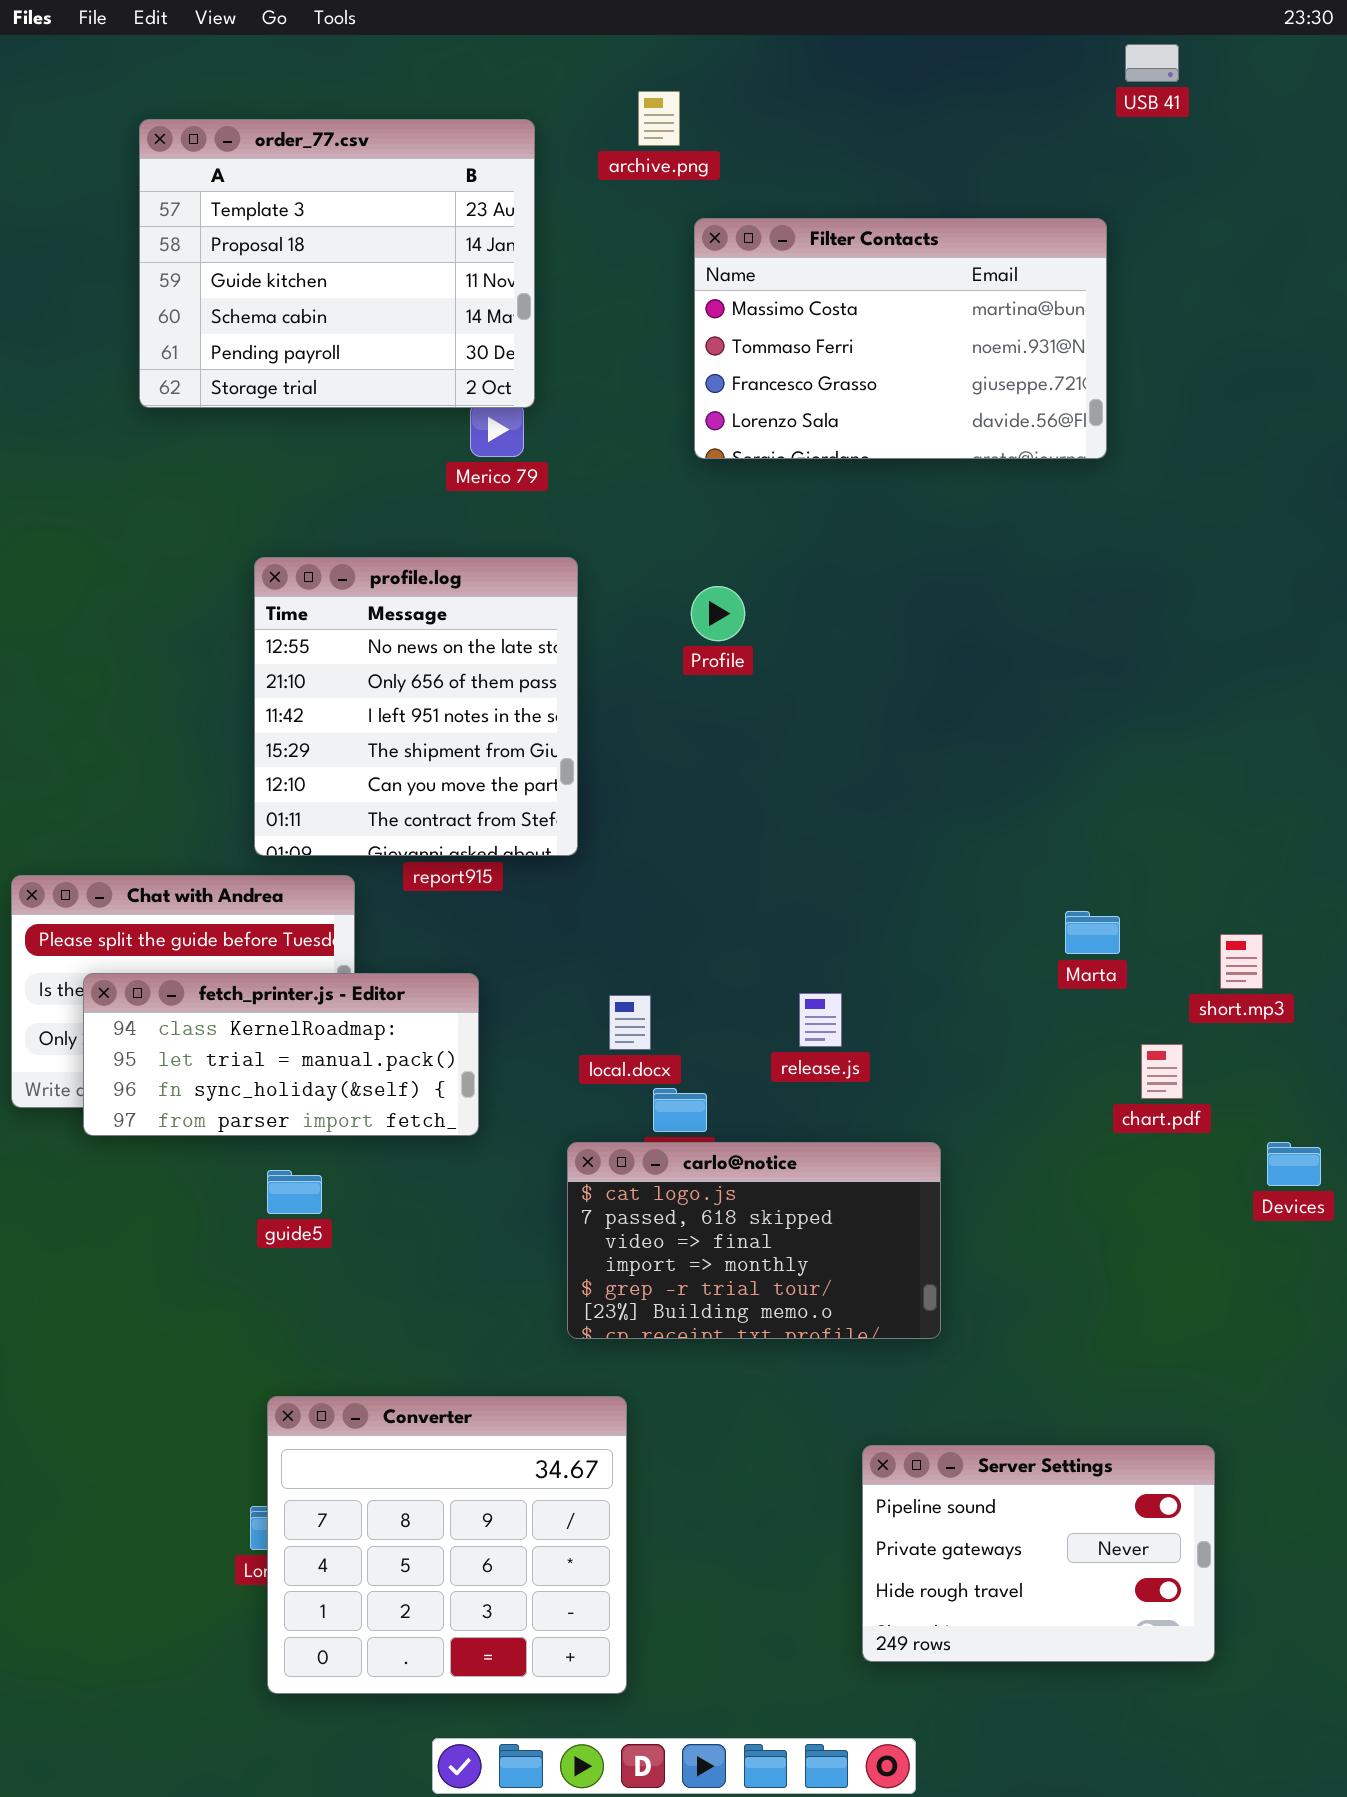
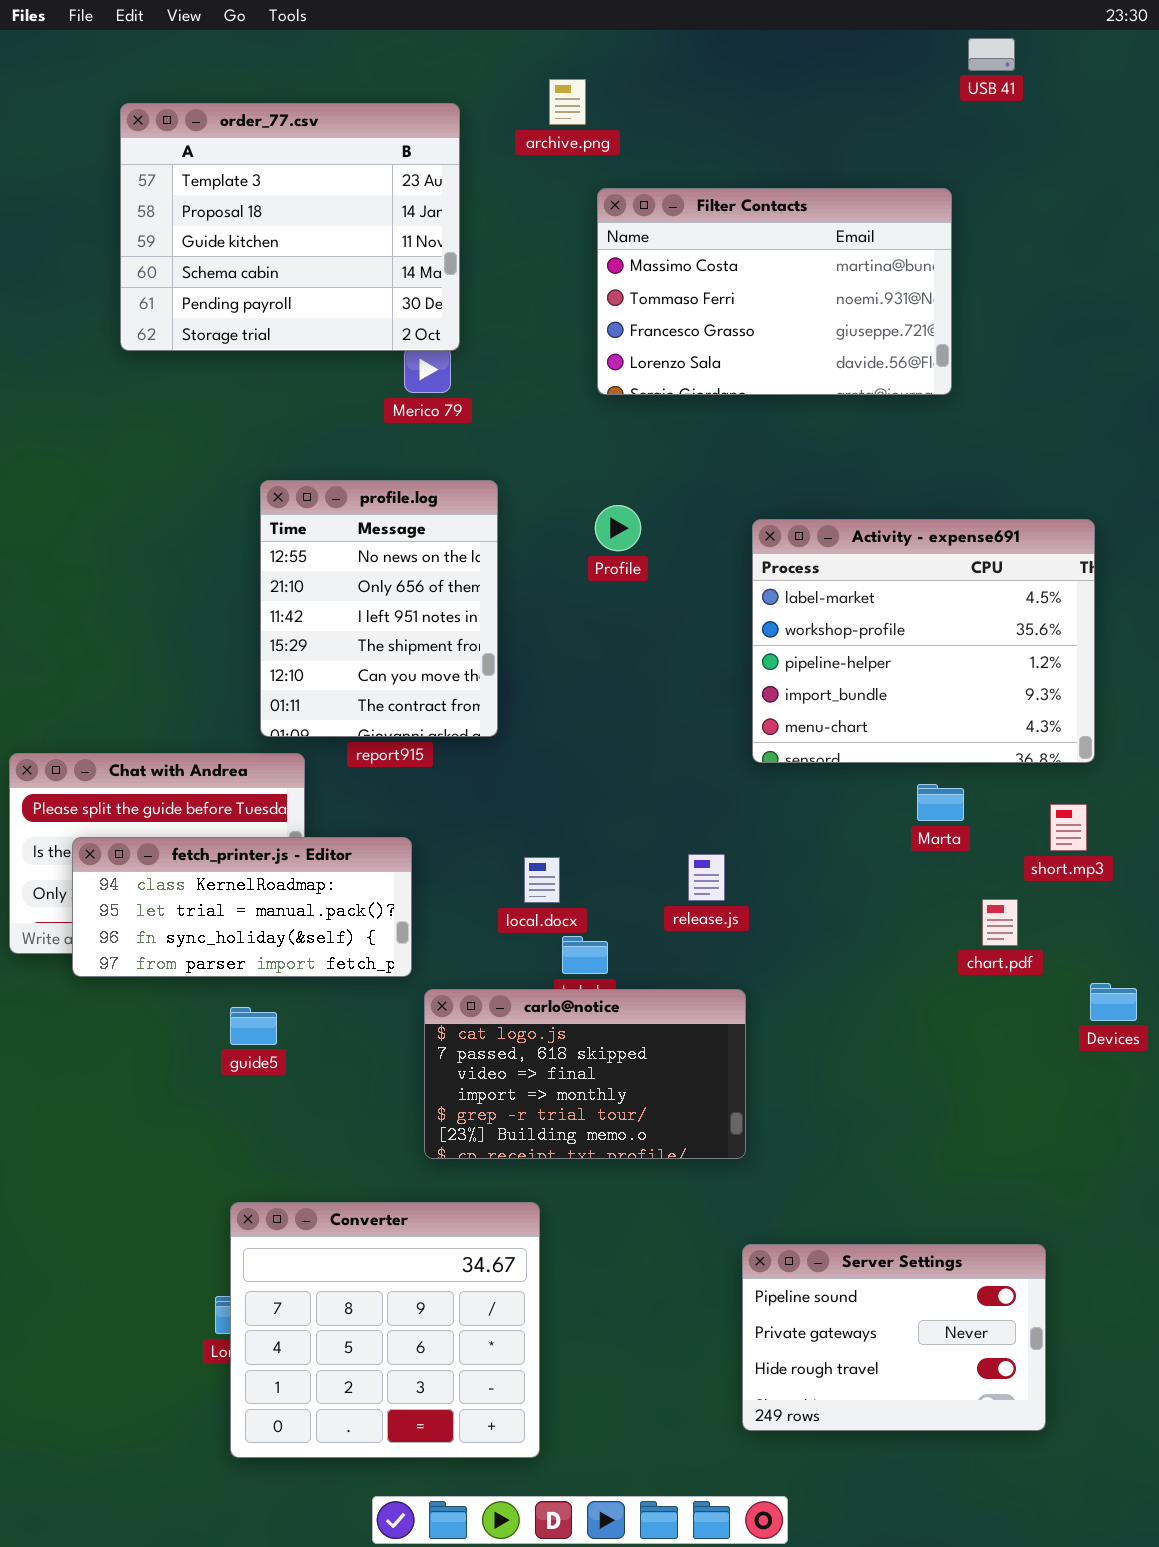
profile.log: [254,557,578,856] -> [260,480,498,737], resized
Activity - expense691: none -> [752,519,1095,763], opened
carlo@notice: [567,1142,941,1339] -> [424,989,746,1159], moved

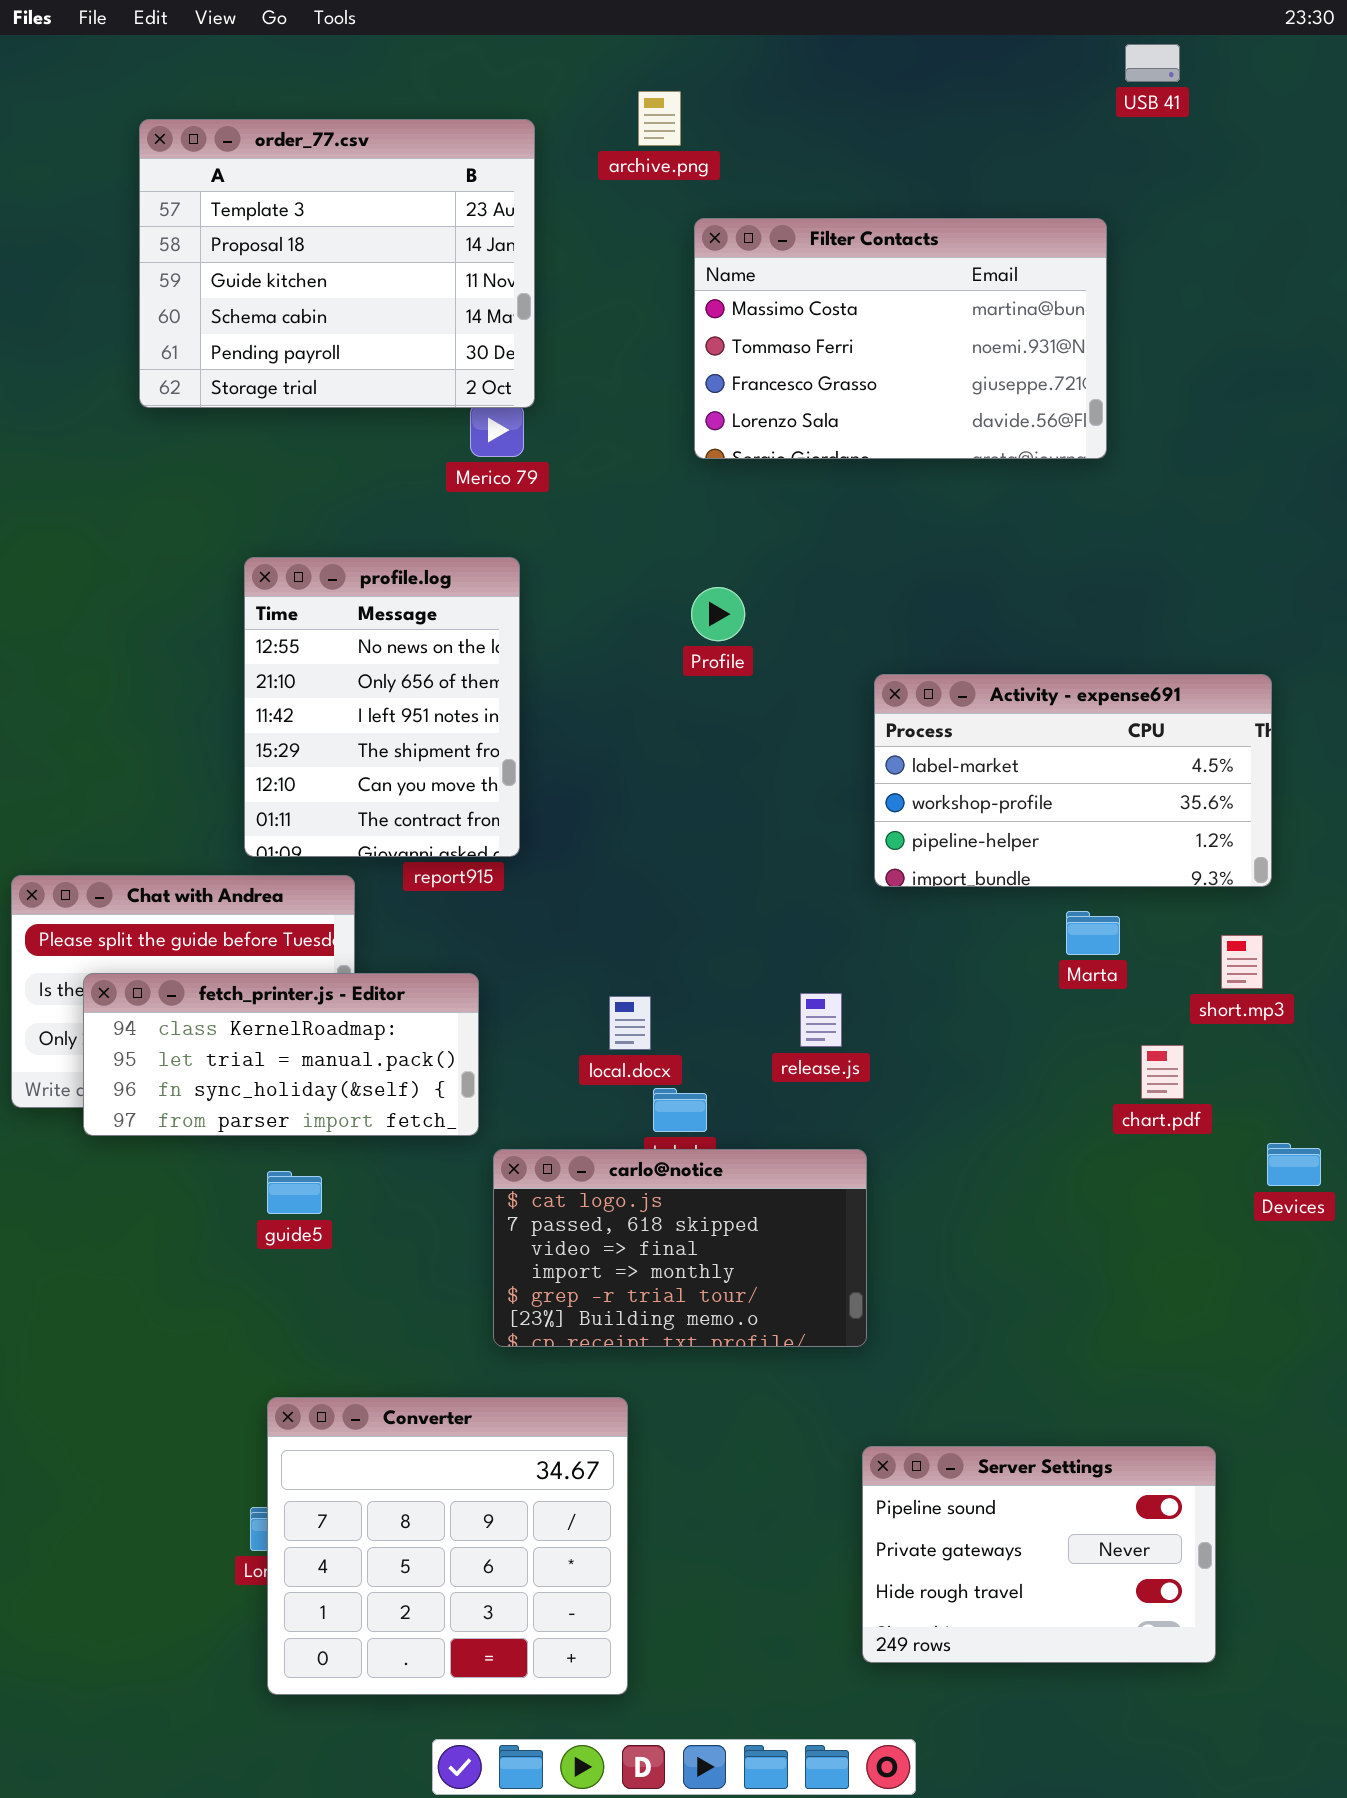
profile.log: [260,480,498,737] -> [244,557,520,857], moved
Activity - expense691: [752,519,1095,763] -> [874,674,1272,887], resized

